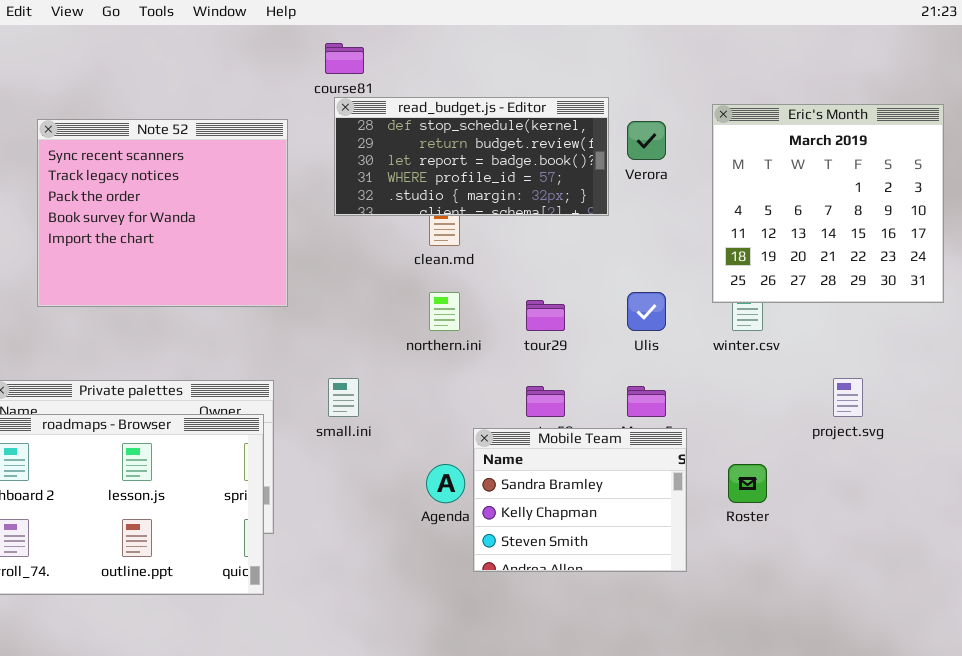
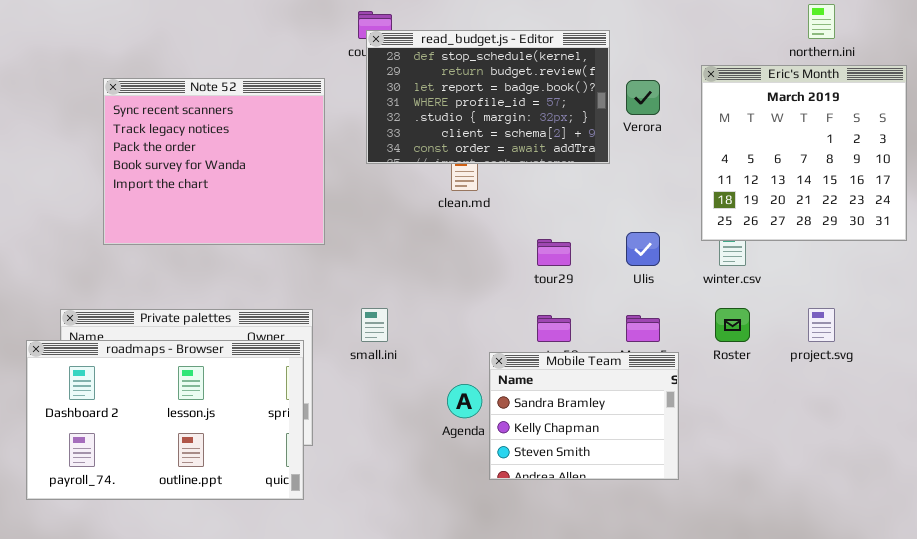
read_budget.js - Editor: [334,97,609,216] -> [366,30,610,164], resized
northern.ini: [429,292,460,331] -> [808,4,835,39], moved
Roster: [728,464,767,503] -> [715,308,750,342], moved

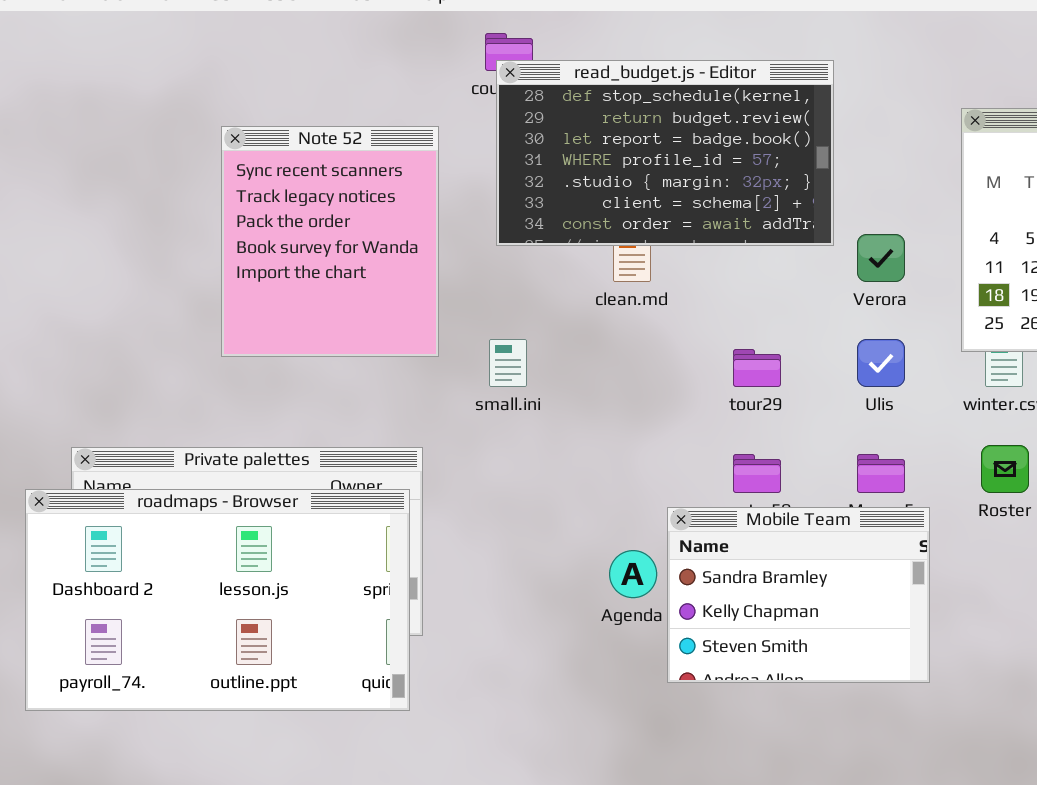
Note 52: [103,78,325,245] -> [221,126,439,357], resized
Verora: [626,80,660,115] -> [857,234,905,282], moved
small.ini: [361,308,388,342] -> [489,339,527,387], moved

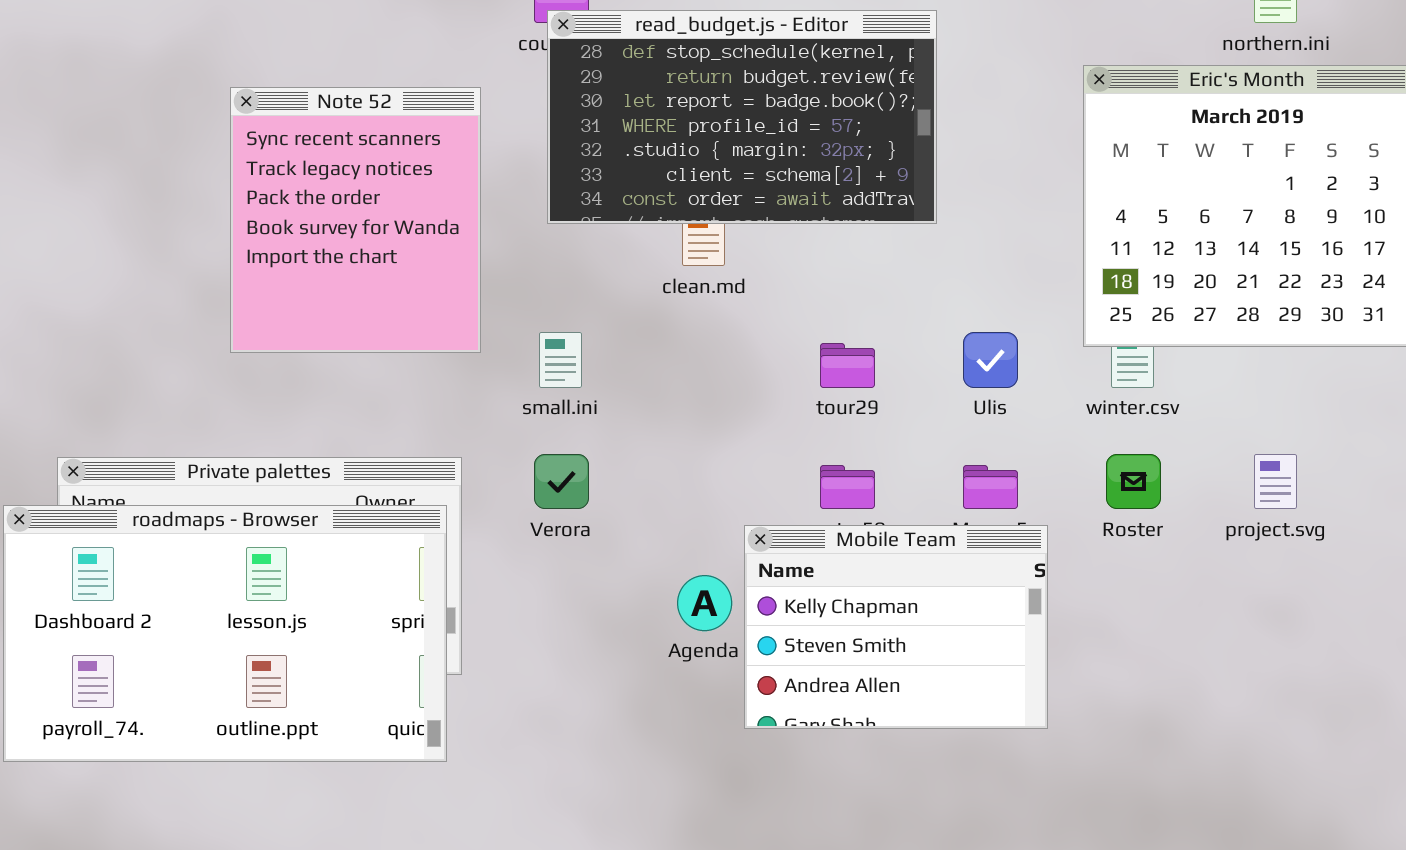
Verora: [857,234,905,282] -> [534,454,589,509], moved
Mobile Team: [667,507,930,683] -> [744,525,1048,729], scrolled down 1 row

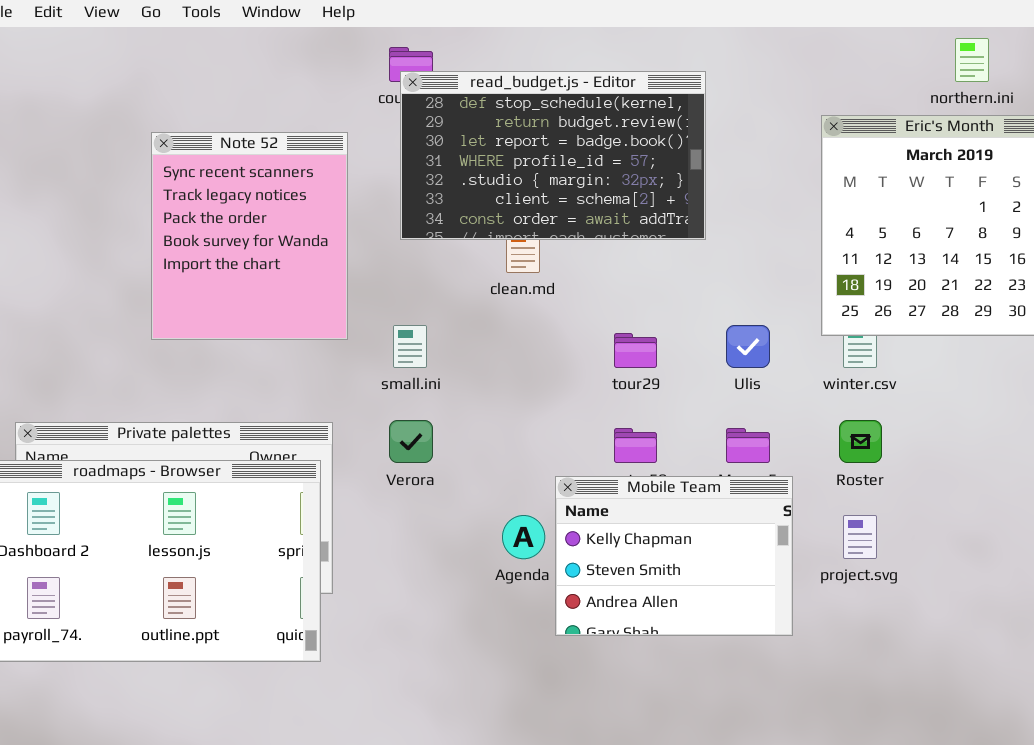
project.svg: [1254,454,1297,509] -> [843,515,877,559], moved

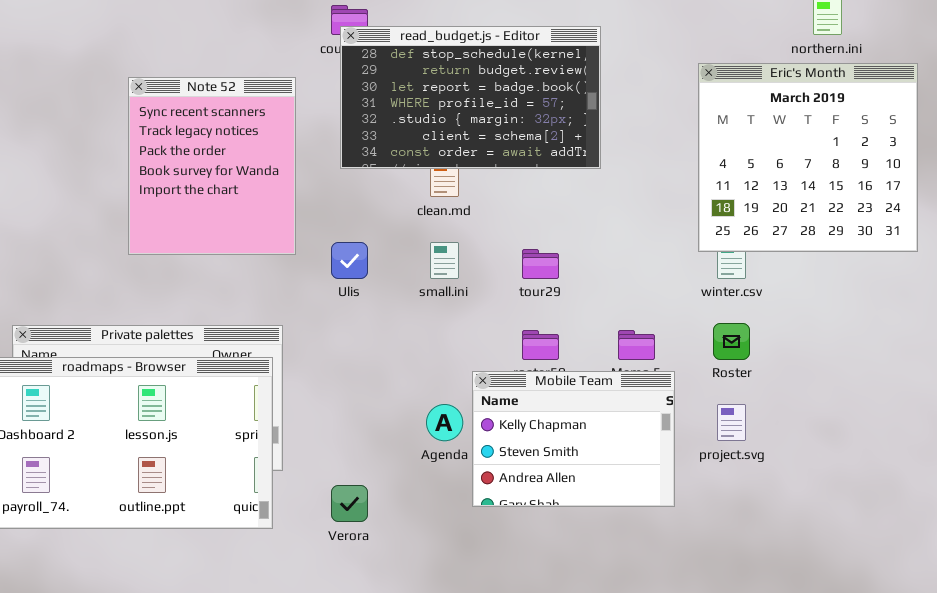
small.ini: [393,325,427,368] -> [430,242,459,279], moved
Ulis: [726,325,770,368] -> [331,242,368,279], moved
Verora: [389,420,433,463] -> [331,485,368,522], moved

